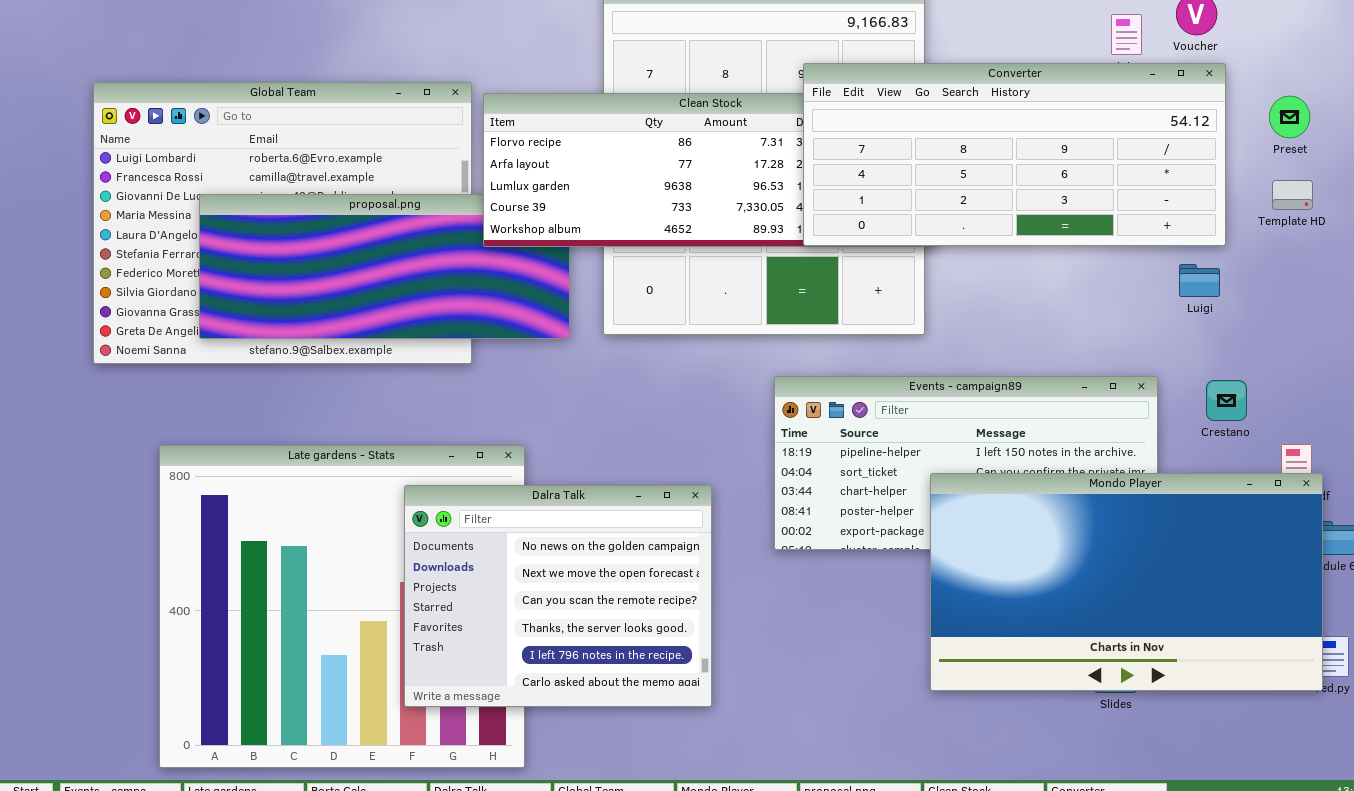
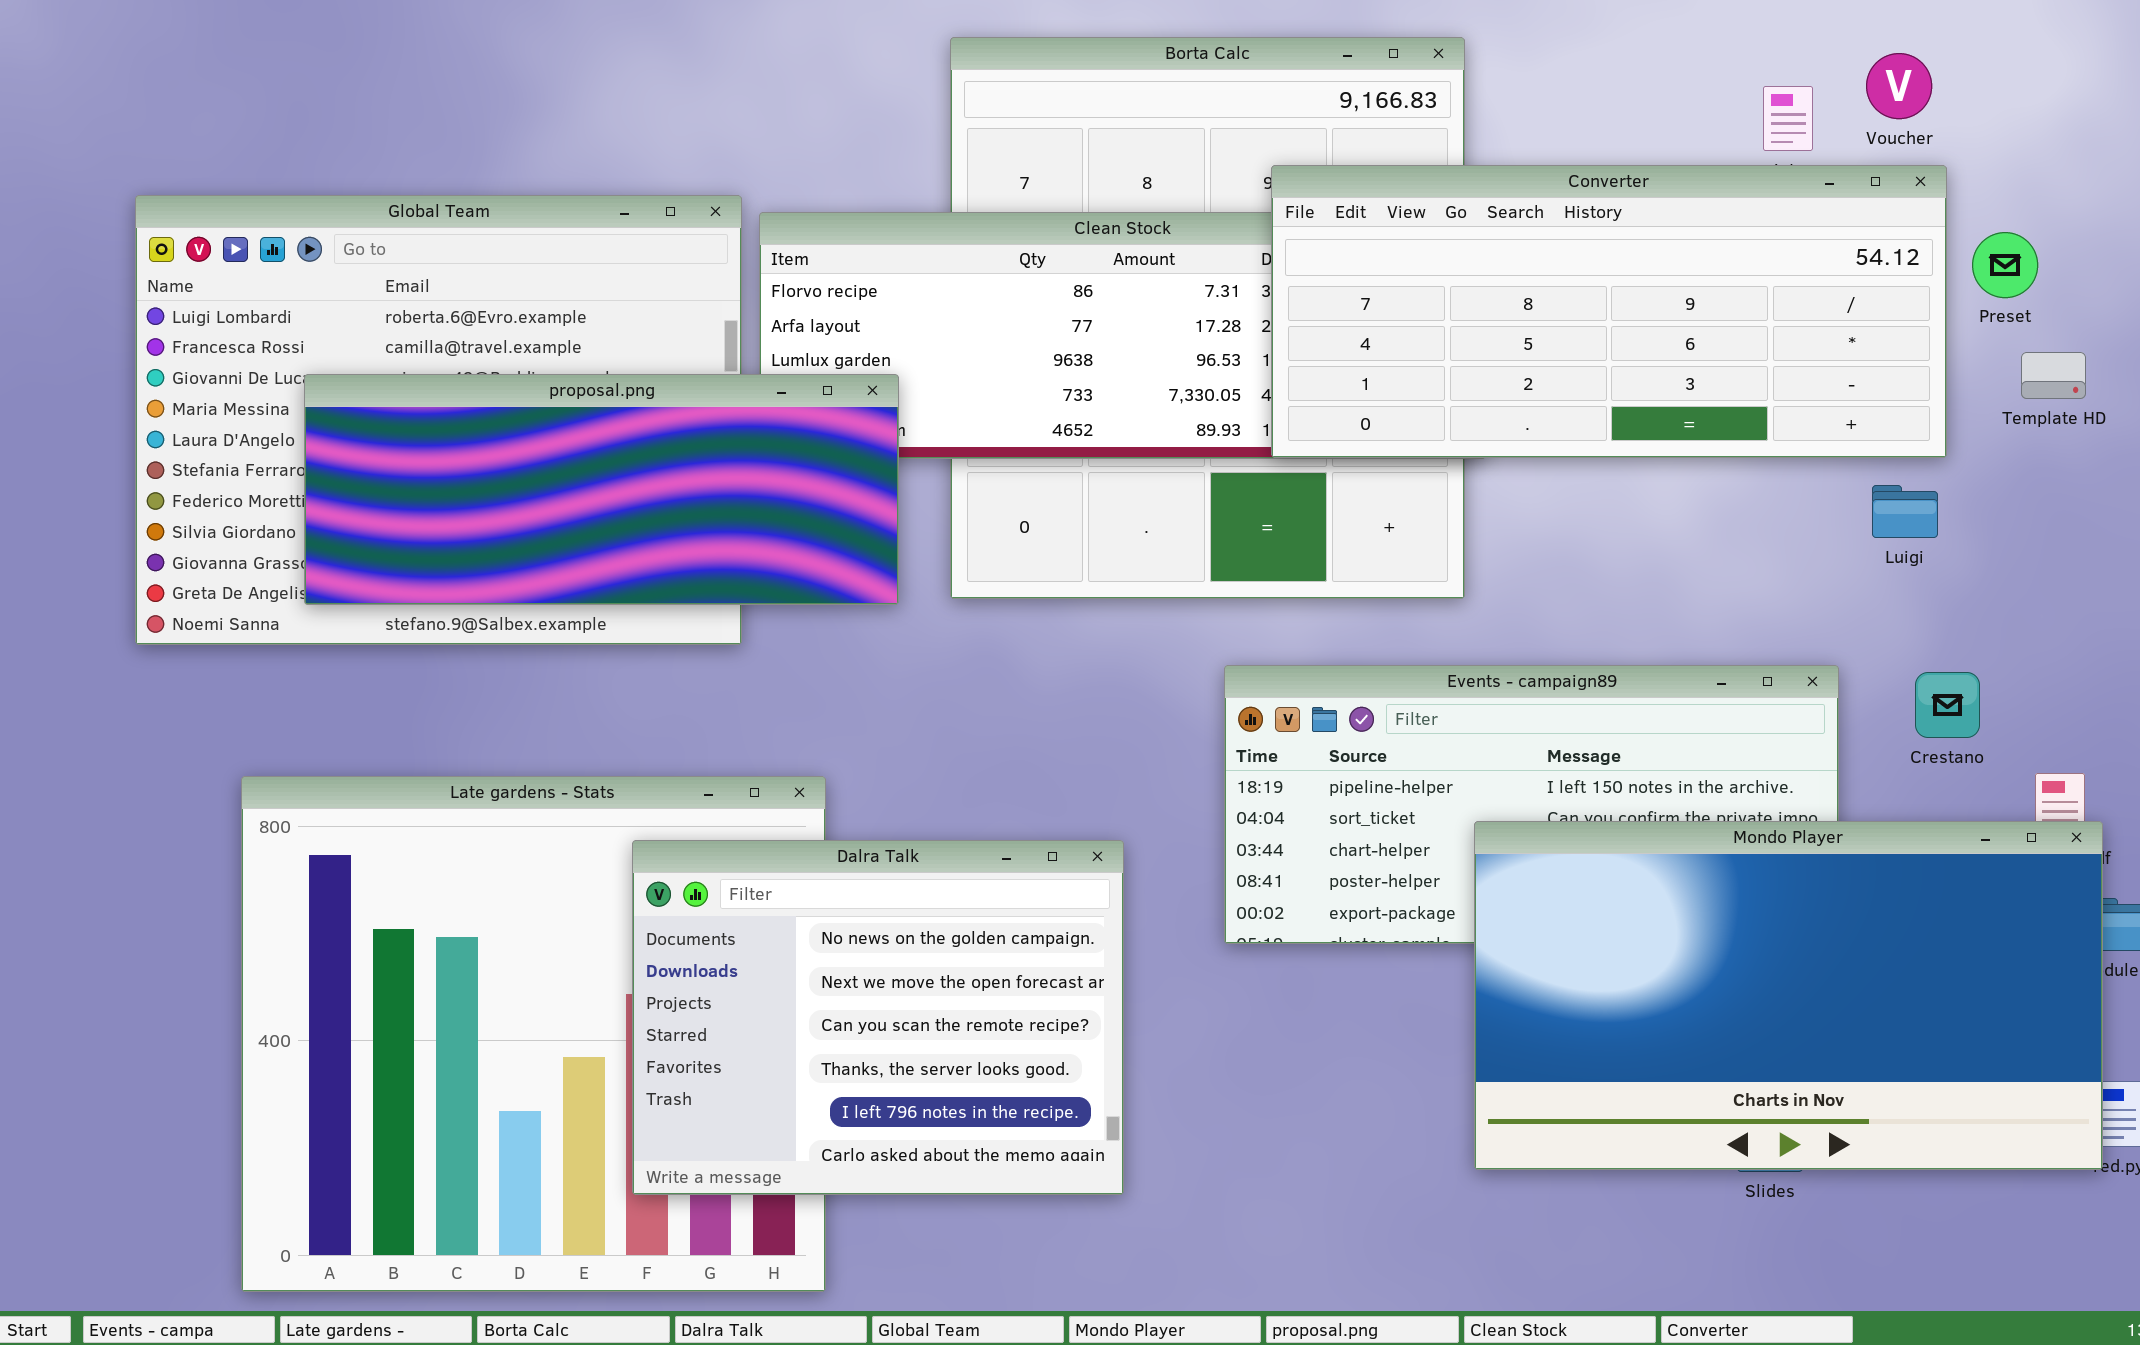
Preset: [1269,96,1310,138] -> [1972,232,2038,298], moved
proposal.png: [199,194,570,339] -> [304,374,899,605], raised

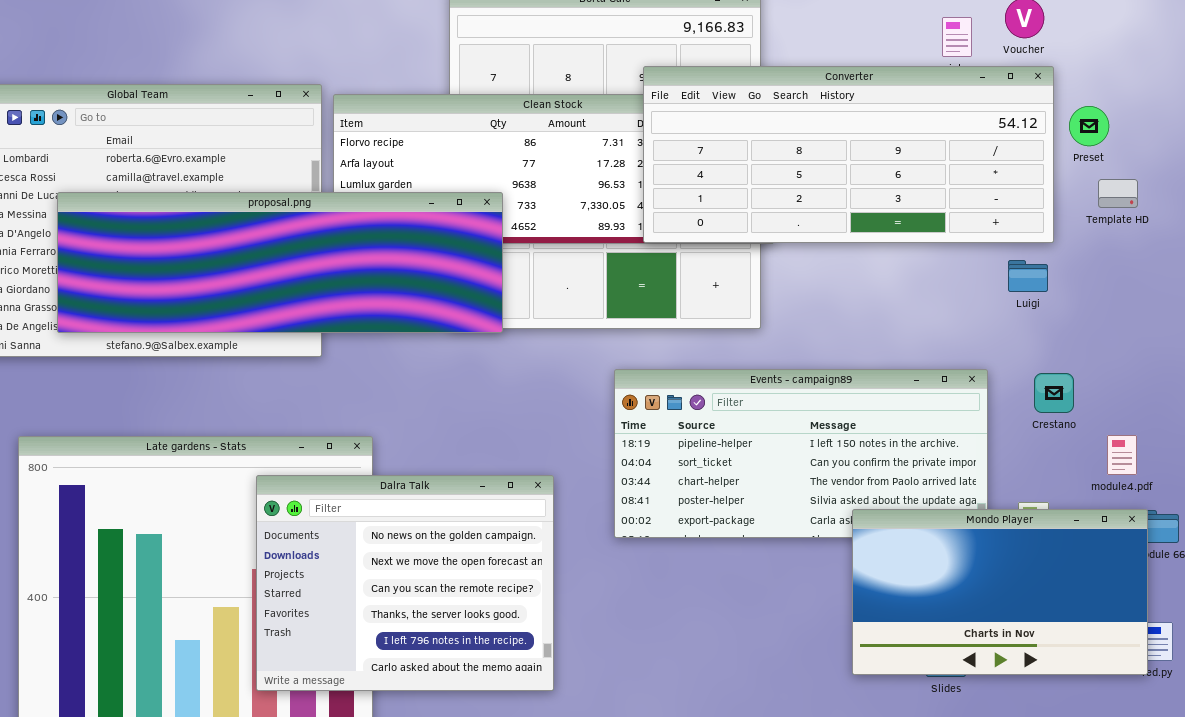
proposal.png: [304,374,899,605] -> [57,192,503,333], resized
Mondo Player: [1474,821,2103,1170] -> [852,509,1148,675], resized

